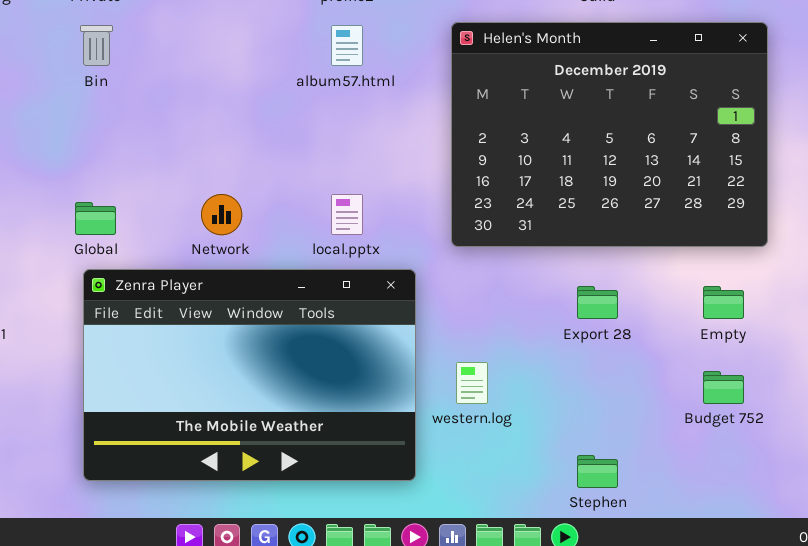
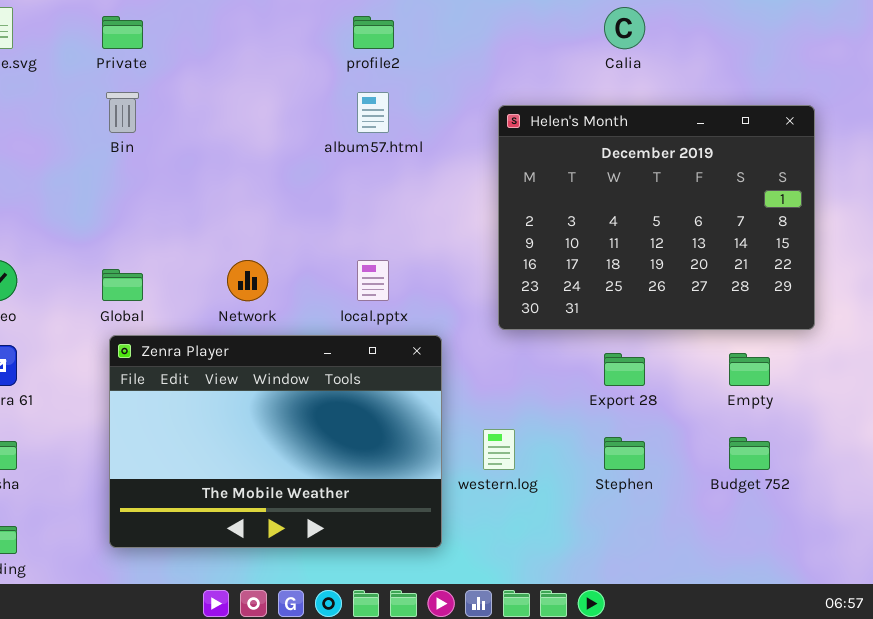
Helen's Month: [451,22,768,247] -> [498,105,815,330], moved
Stephen: [577,455,618,488] -> [604,437,645,470], moved

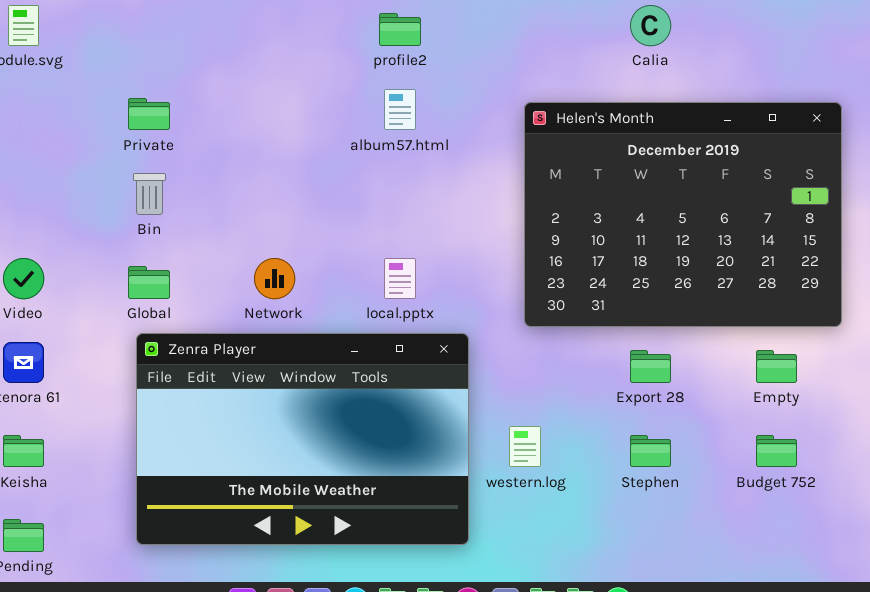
Private: [102,16,143,49] -> [128,98,170,130], moved
Bin: [106,92,139,133] -> [133,173,166,215], moved

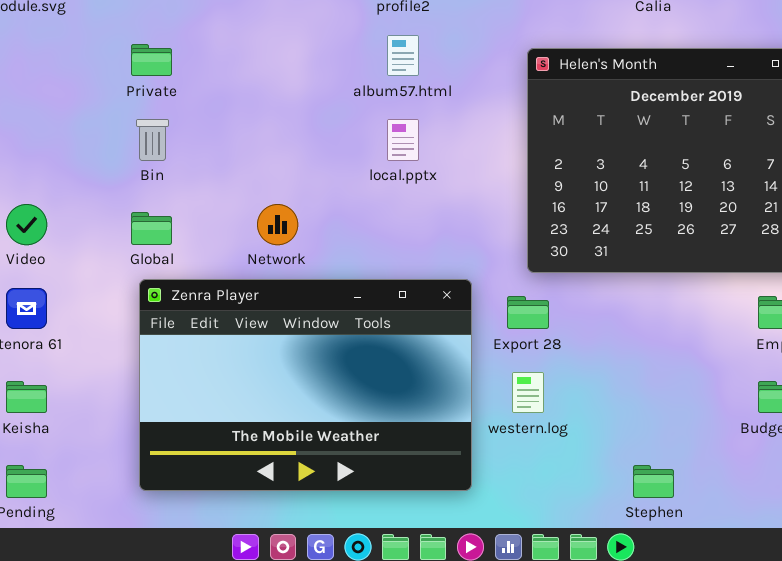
local.pptx: [384,258,416,299] -> [387,119,419,161], moved
Export 28: [630,350,671,383] -> [507,296,549,329], moved
Stephen: [630,435,671,467] -> [633,465,674,498], moved

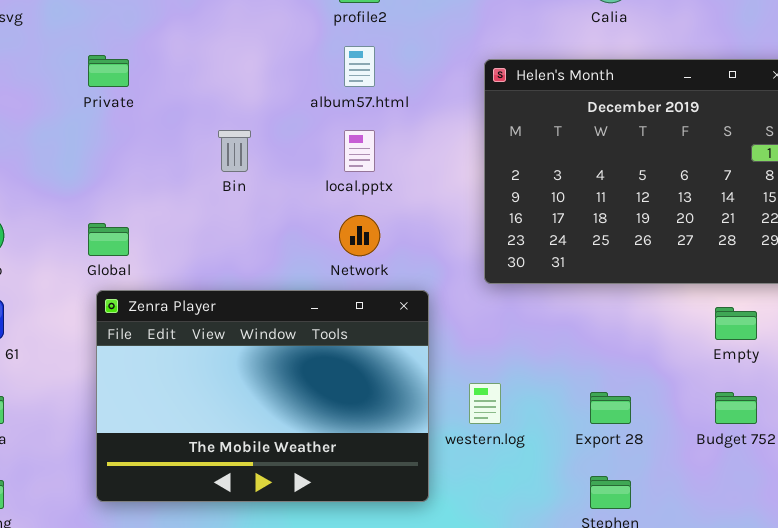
Bin: [136,119,169,161] -> [218,130,251,172], moved
Network: [257,204,298,245] -> [339,215,380,256], moved
Export 28: [507,296,549,329] -> [590,392,631,424], moved

